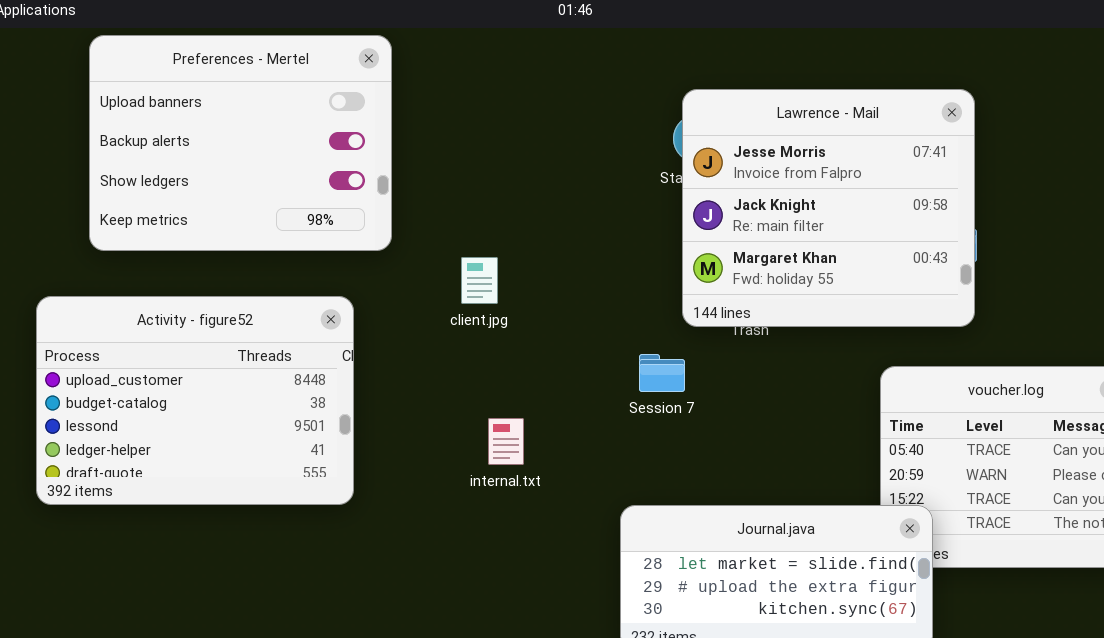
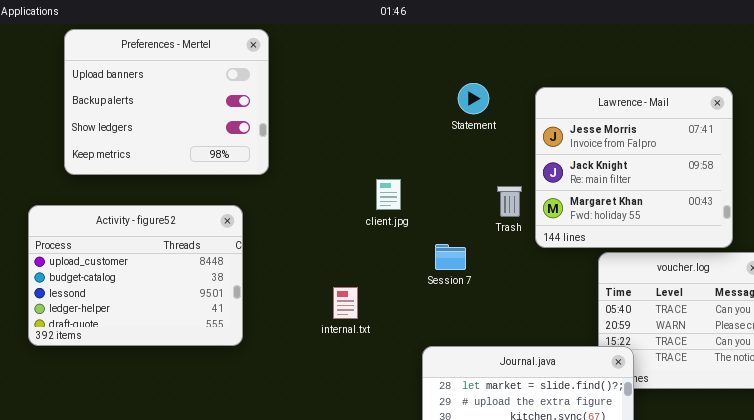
Lawrence - Mail: [682,89,975,327] -> [535,87,733,248], moved
client.jpg: [461,257,498,304] -> [376,179,401,210], moved

